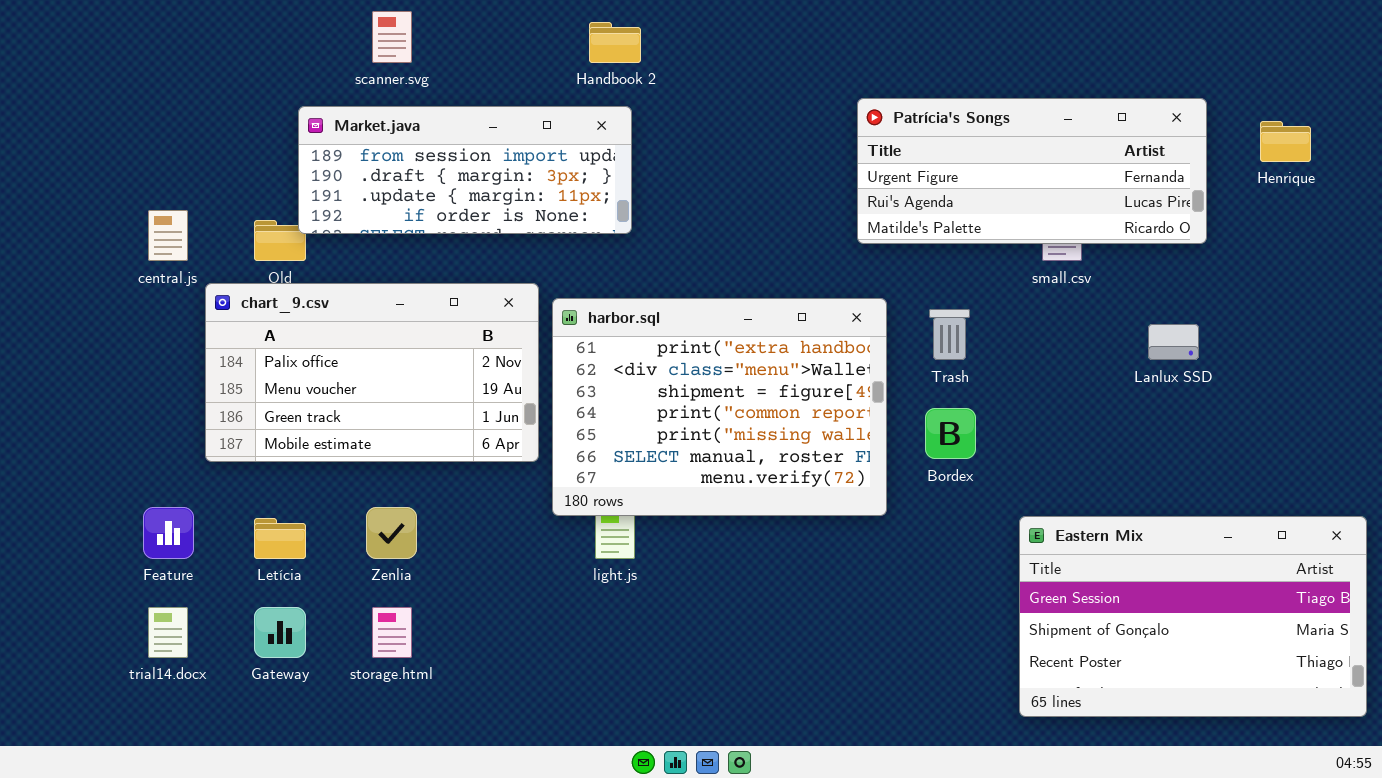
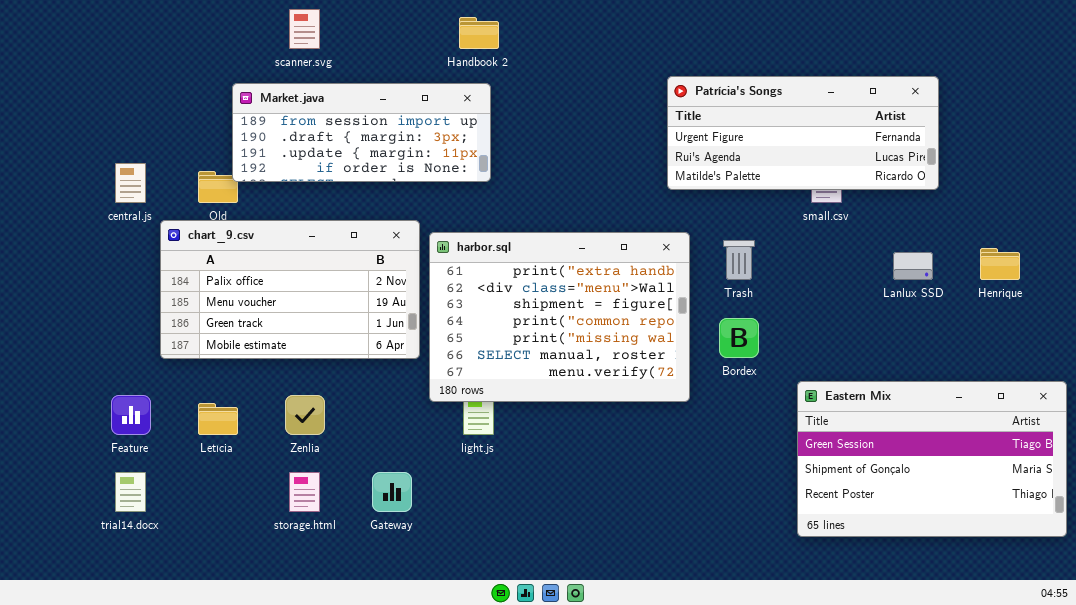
Henrique: [1260,121,1311,162] -> [980,248,1020,280], moved
Eastern Mix: [1019,516,1367,717] -> [797,381,1067,537], moved
Gateway: [254,607,306,658] -> [372,472,412,512], moved

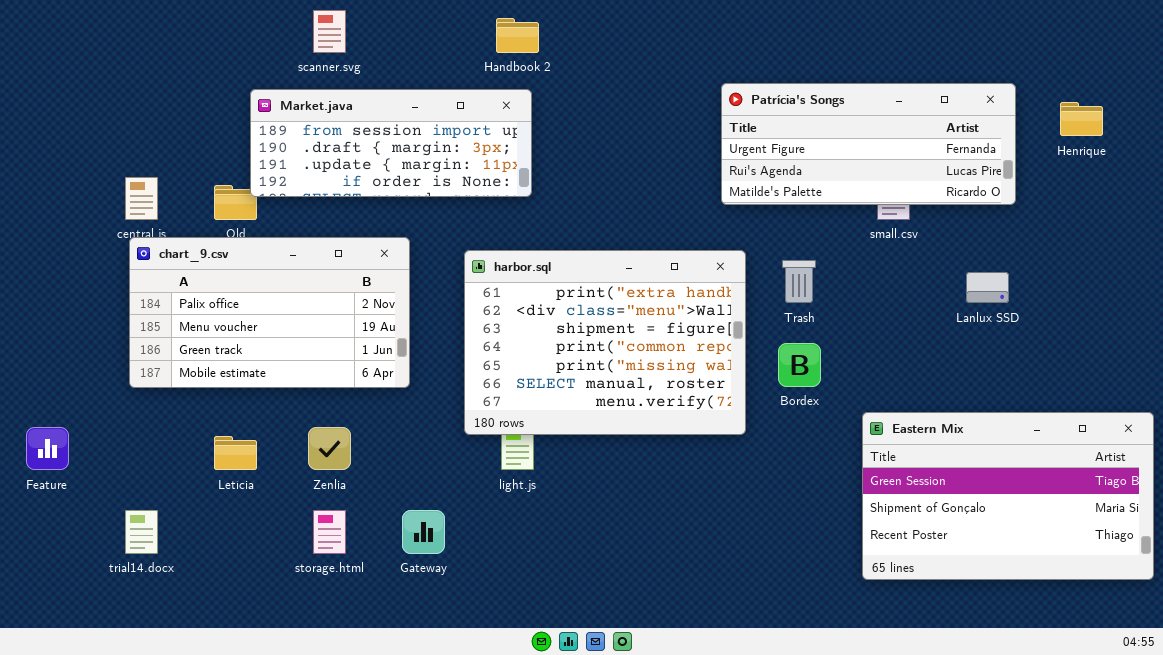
chart_9.csv: [160,220,420,359] -> [129,237,410,388], moved
Henrique: [980,248,1020,280] -> [1060,102,1103,136], moved
Feature: [111,395,151,435] -> [26,427,69,470], moved

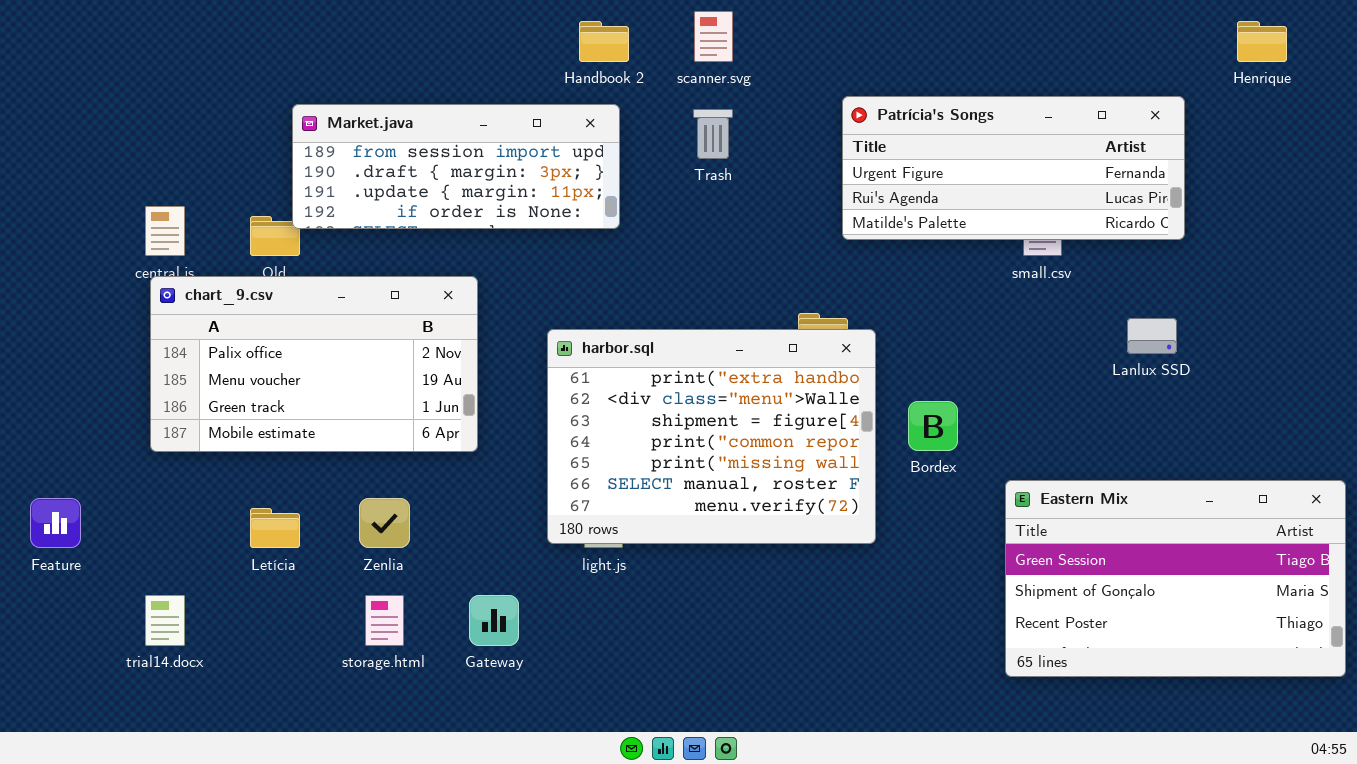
scanner.svg: [313,10,346,53] -> [694,11,733,62], moved
Henrique: [1060,102,1103,136] -> [1237,21,1287,62], moved
harbor.sql: [464,250,746,435] -> [547,329,876,544], moved
Trash: [782,260,816,303] -> [693,109,733,159], moved

